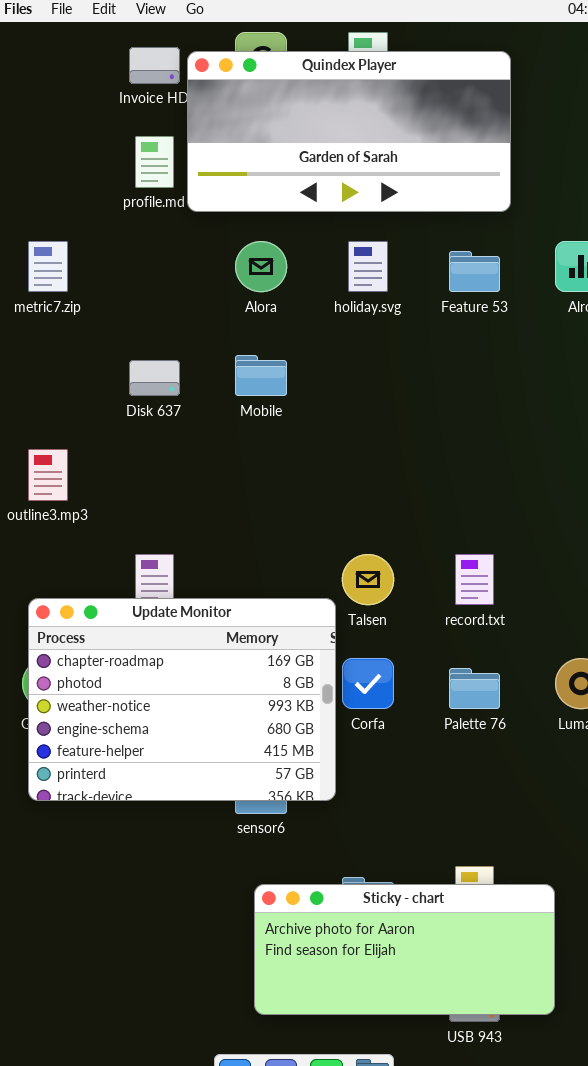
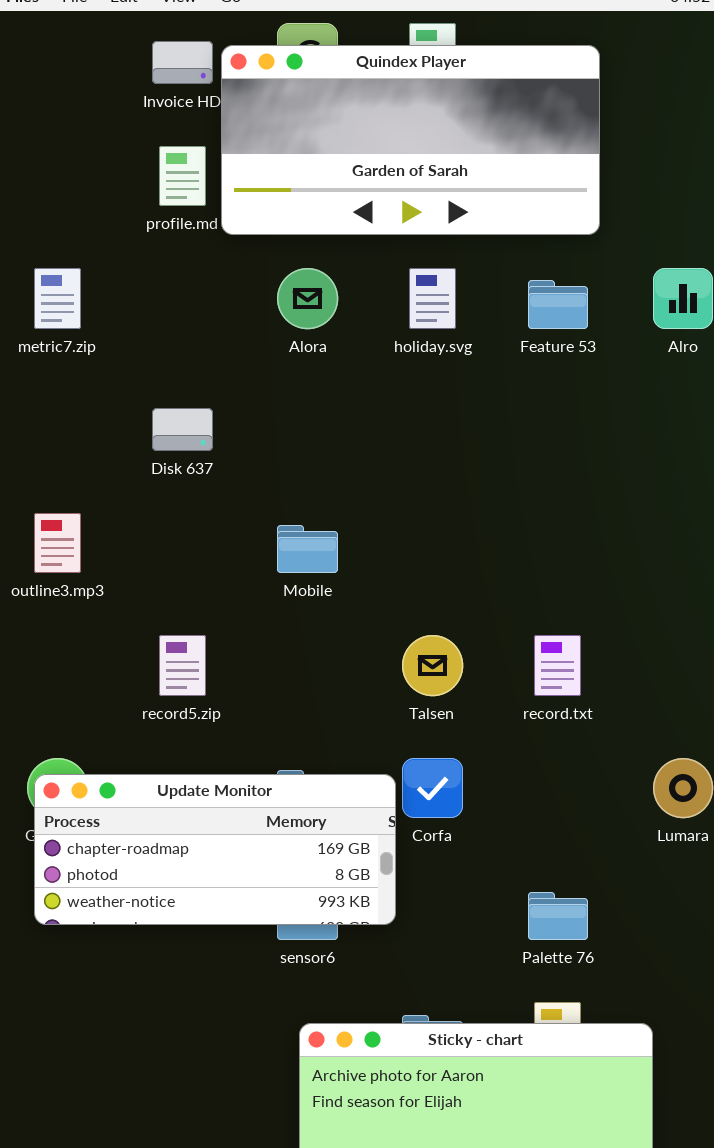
Mobile: [235,355,287,396] -> [277,525,338,573], moved
Update Monitor: [28,598,336,801] -> [34,774,396,925], resized
Palette 76: [449,668,500,709] -> [528,892,588,940], moved

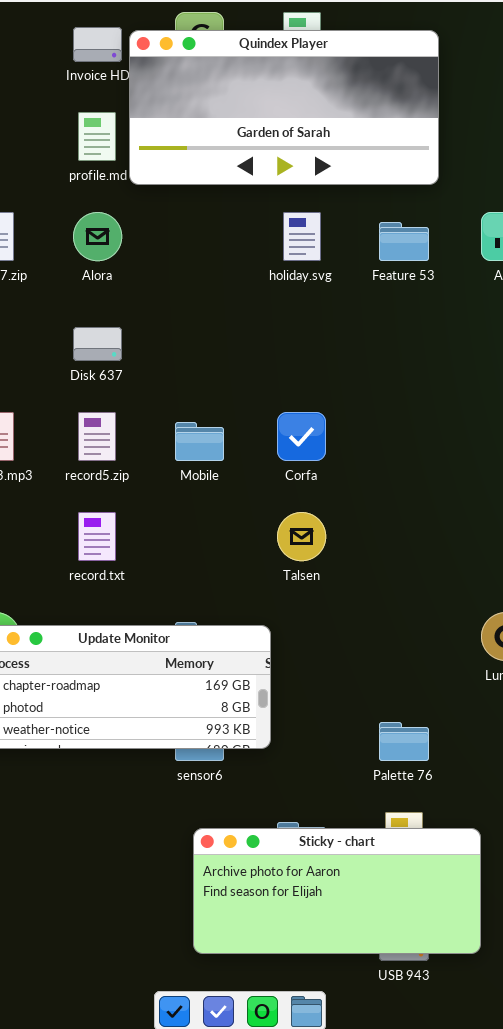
Alora: [277,268,338,329] -> [73,212,122,261], moved
record5.zip: [159,635,206,696] -> [78,412,116,461], moved
record.txt: [534,635,581,696] -> [78,512,116,561], moved
Corfa: [402,758,463,818] -> [277,412,326,461], moved

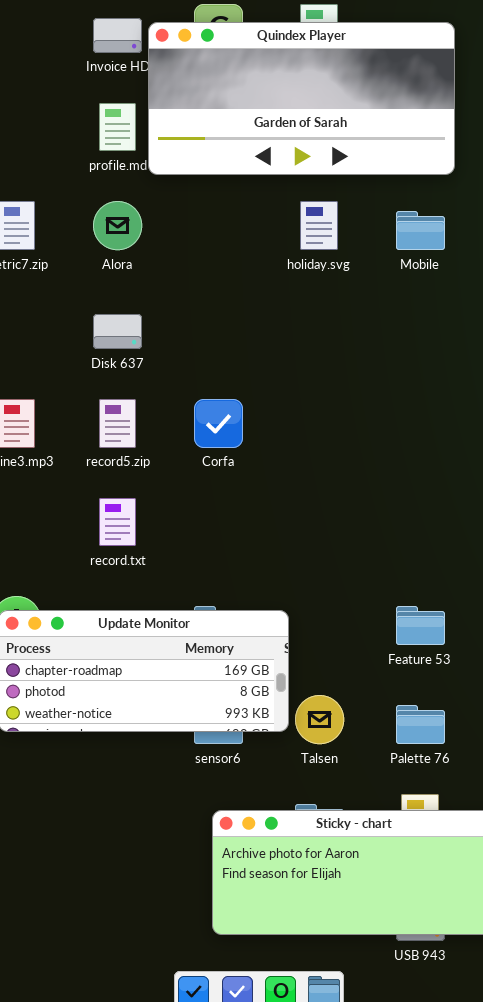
Feature 53: [379,222,429,261] -> [396,606,445,645], moved
Corfa: [277,412,326,461] -> [194,399,243,448], moved
Mobile: [175,422,224,461] -> [396,211,445,250], moved
Talsen: [277,512,326,561] -> [295,695,344,744], moved

